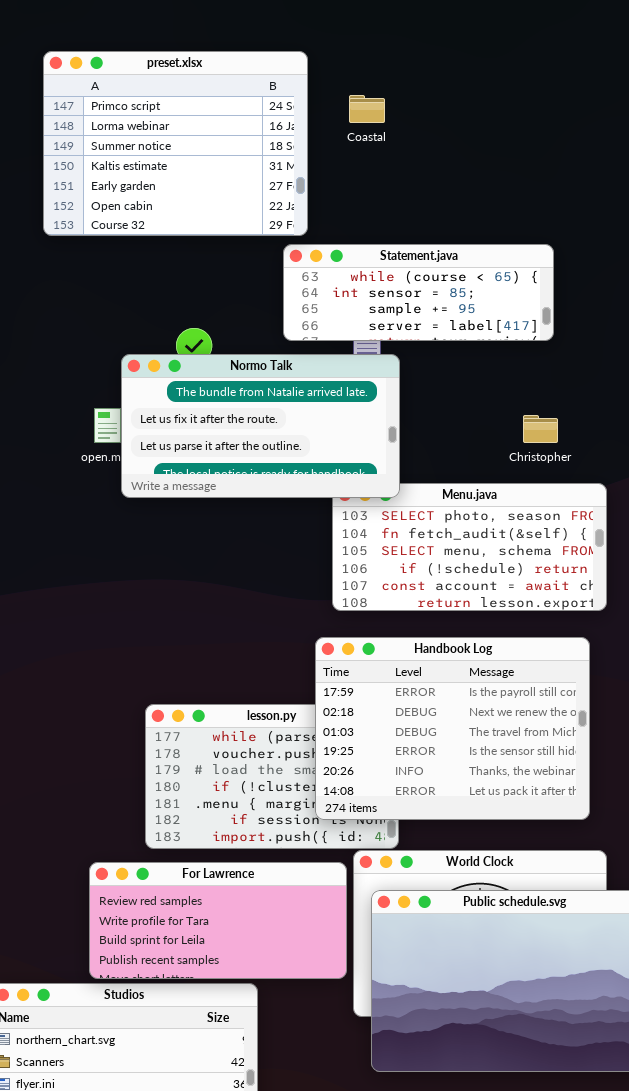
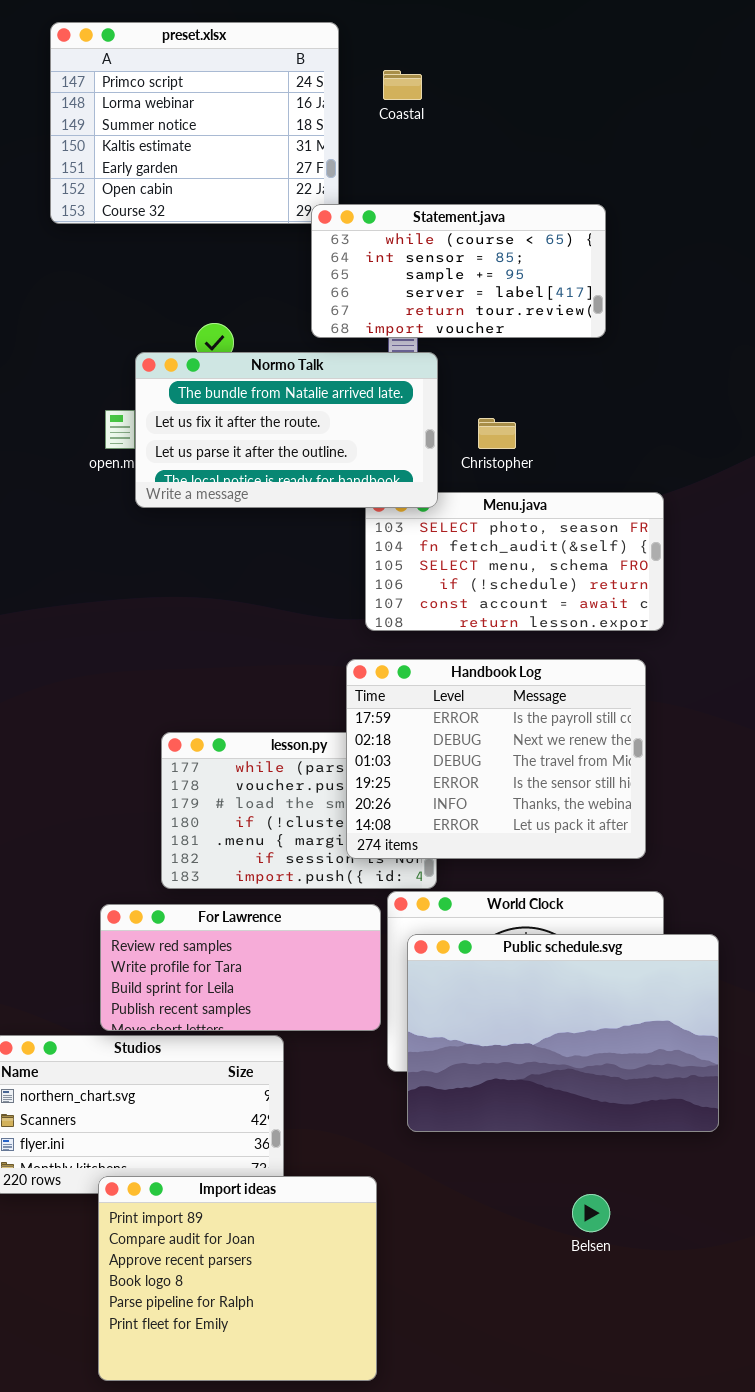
Statement.java: [283,244,554,341] -> [311,204,606,338], resized
Christopher: [523,415,558,443] -> [478,418,516,449], moved

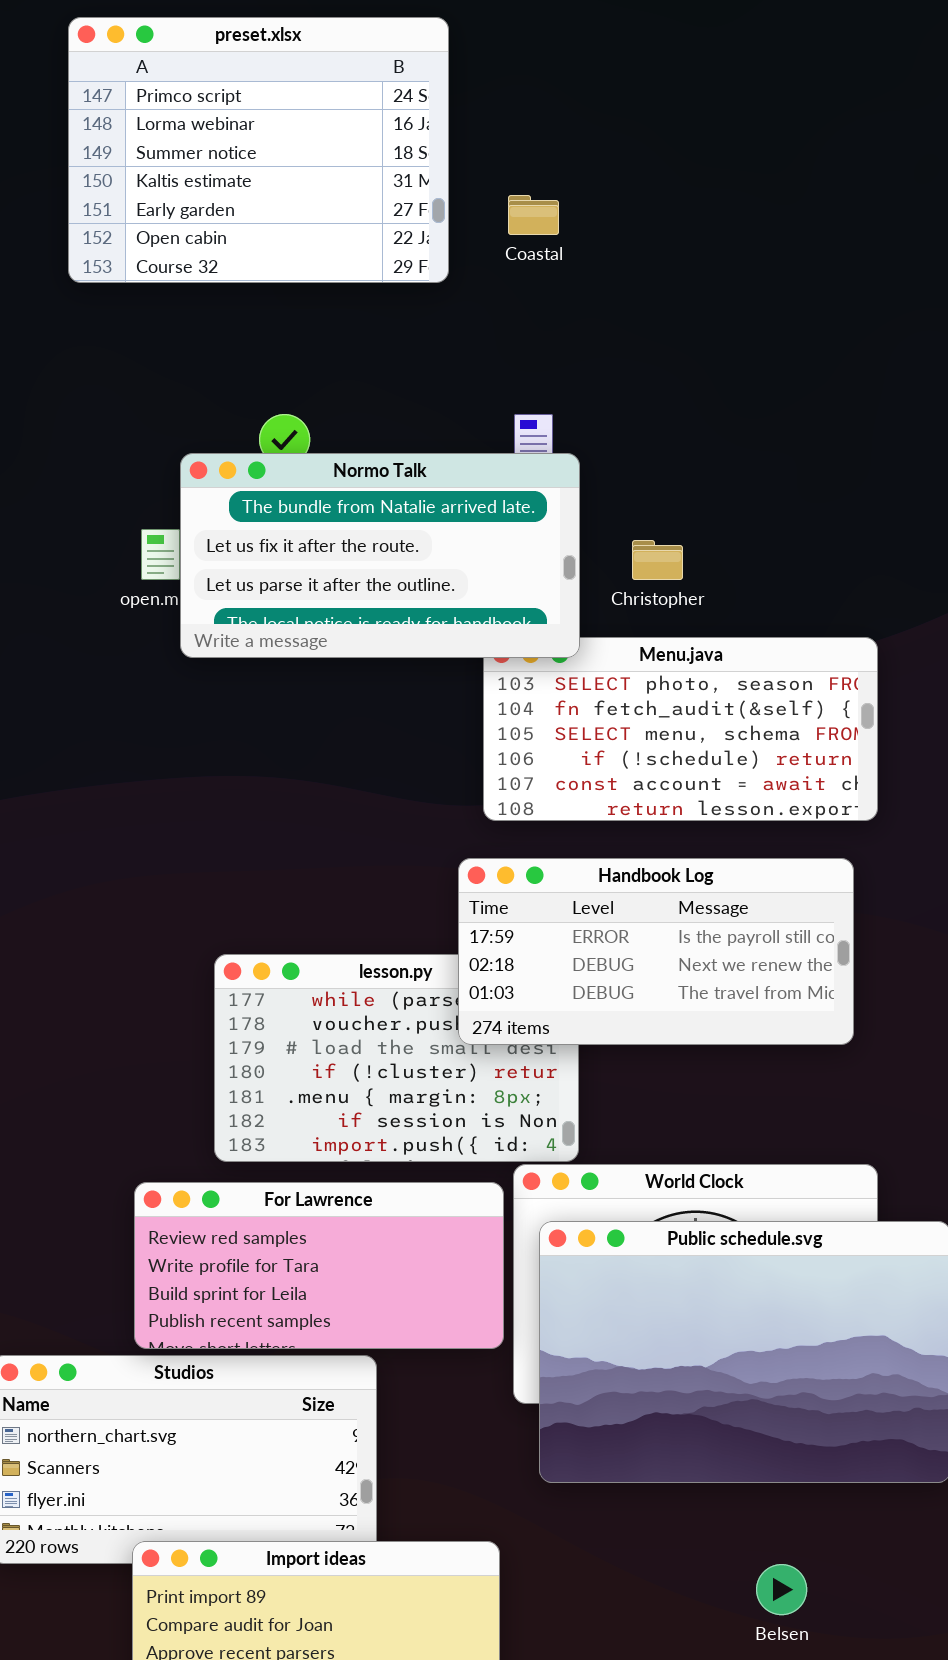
Coastal: [383,70,422,100] -> [508,195,559,235], moved
Statement.java: [311,204,606,338] -> none, closed
Handbook Log: [346,659,646,859] -> [458,858,854,1045], resized

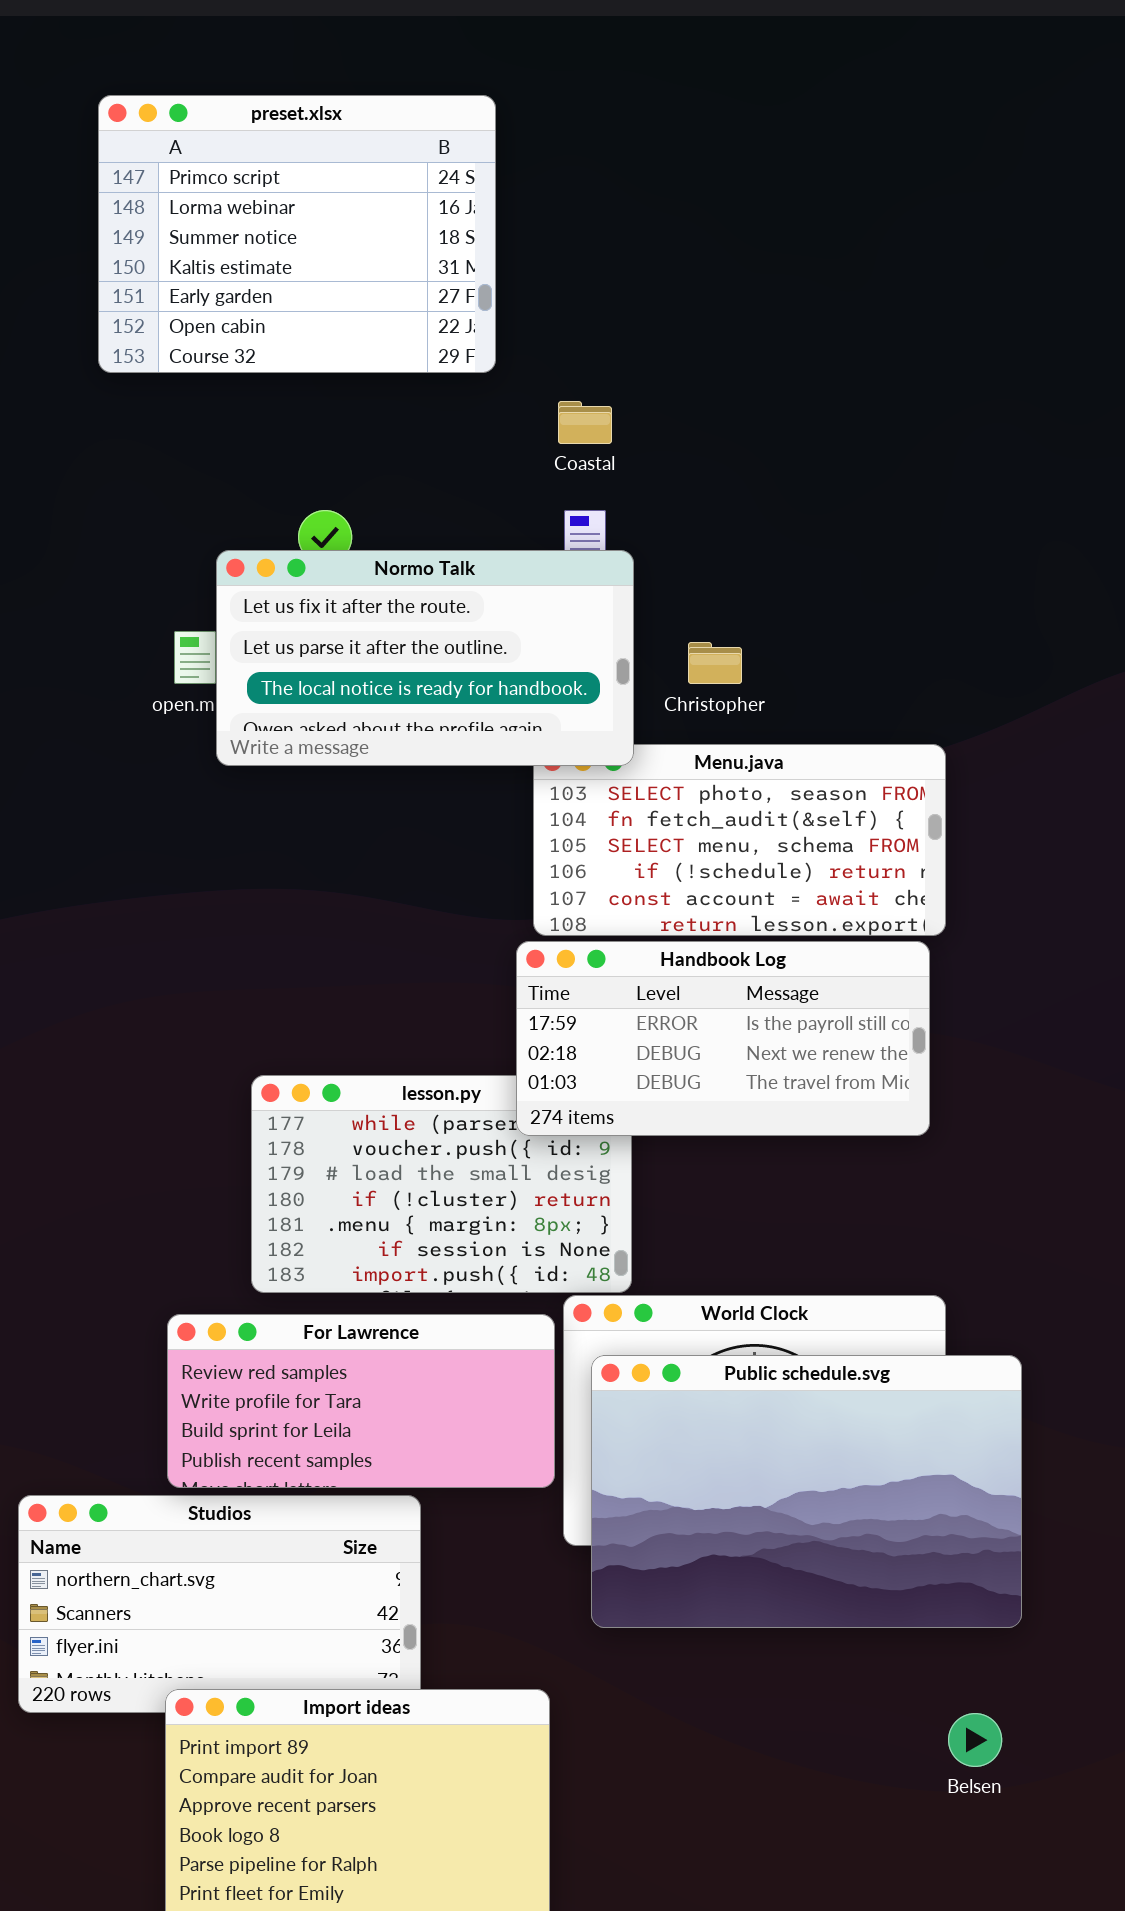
Coastal: [508,195,559,235] -> [558,401,612,444], moved
Normo Talk: [180,453,580,658] -> [216,550,634,766], scrolled down 1 row
Handbook Log: [458,858,854,1045] -> [516,941,930,1136], moved
Belsen: [756,1564,807,1615] -> [948,1713,1002,1767], moved

